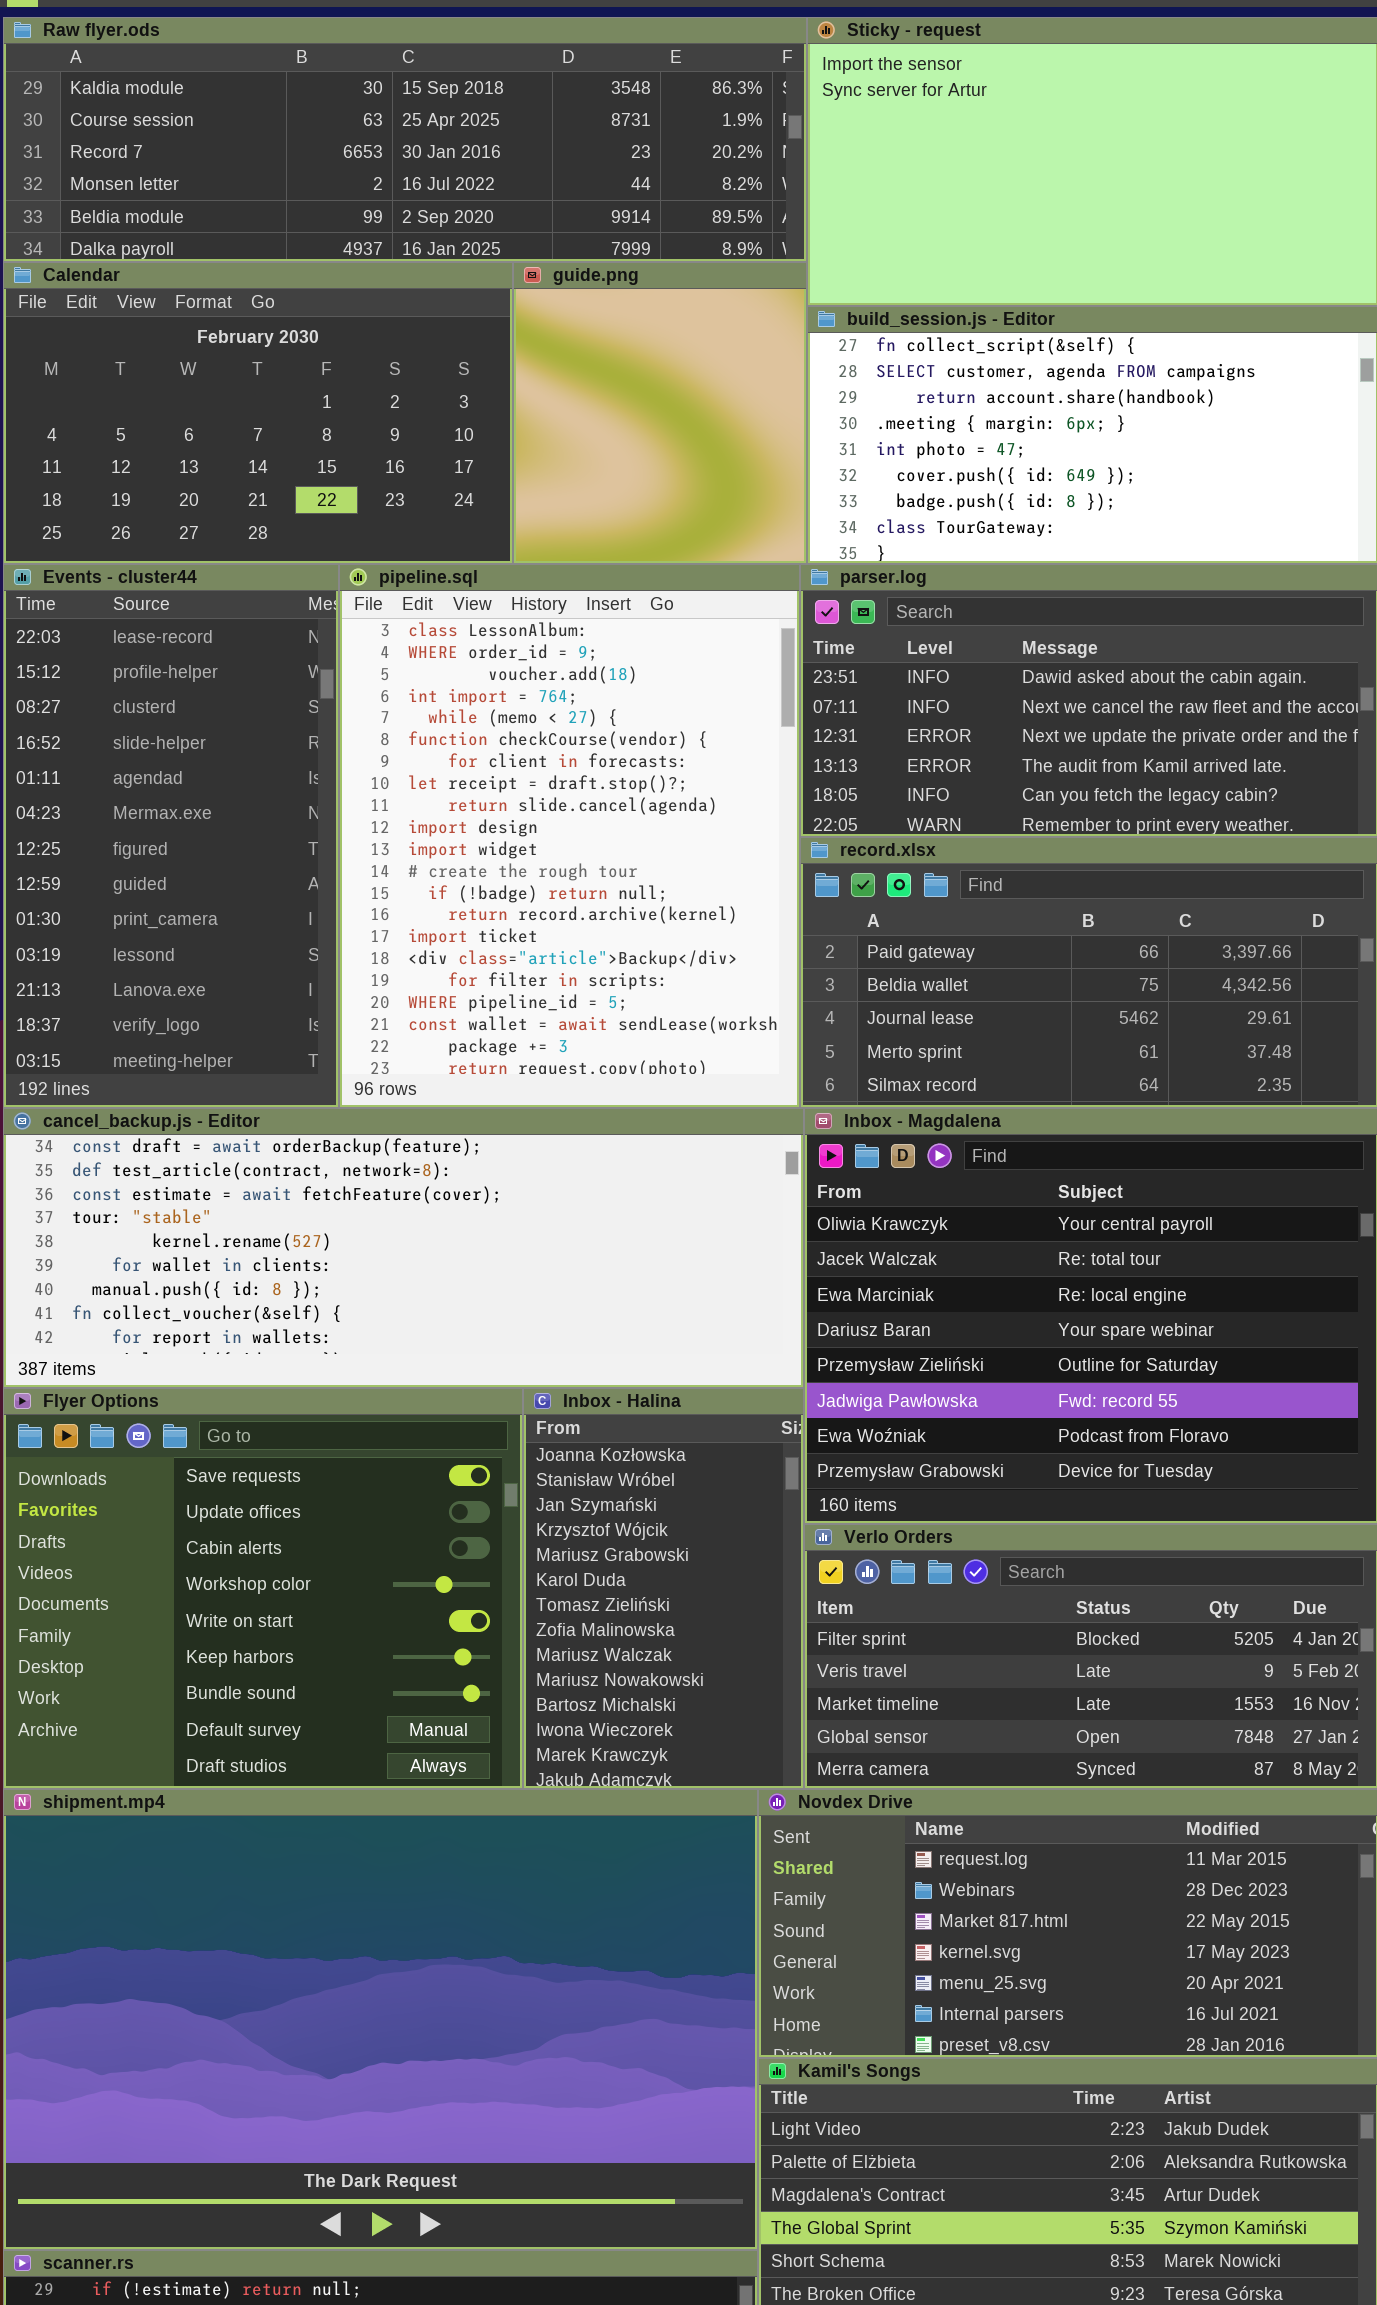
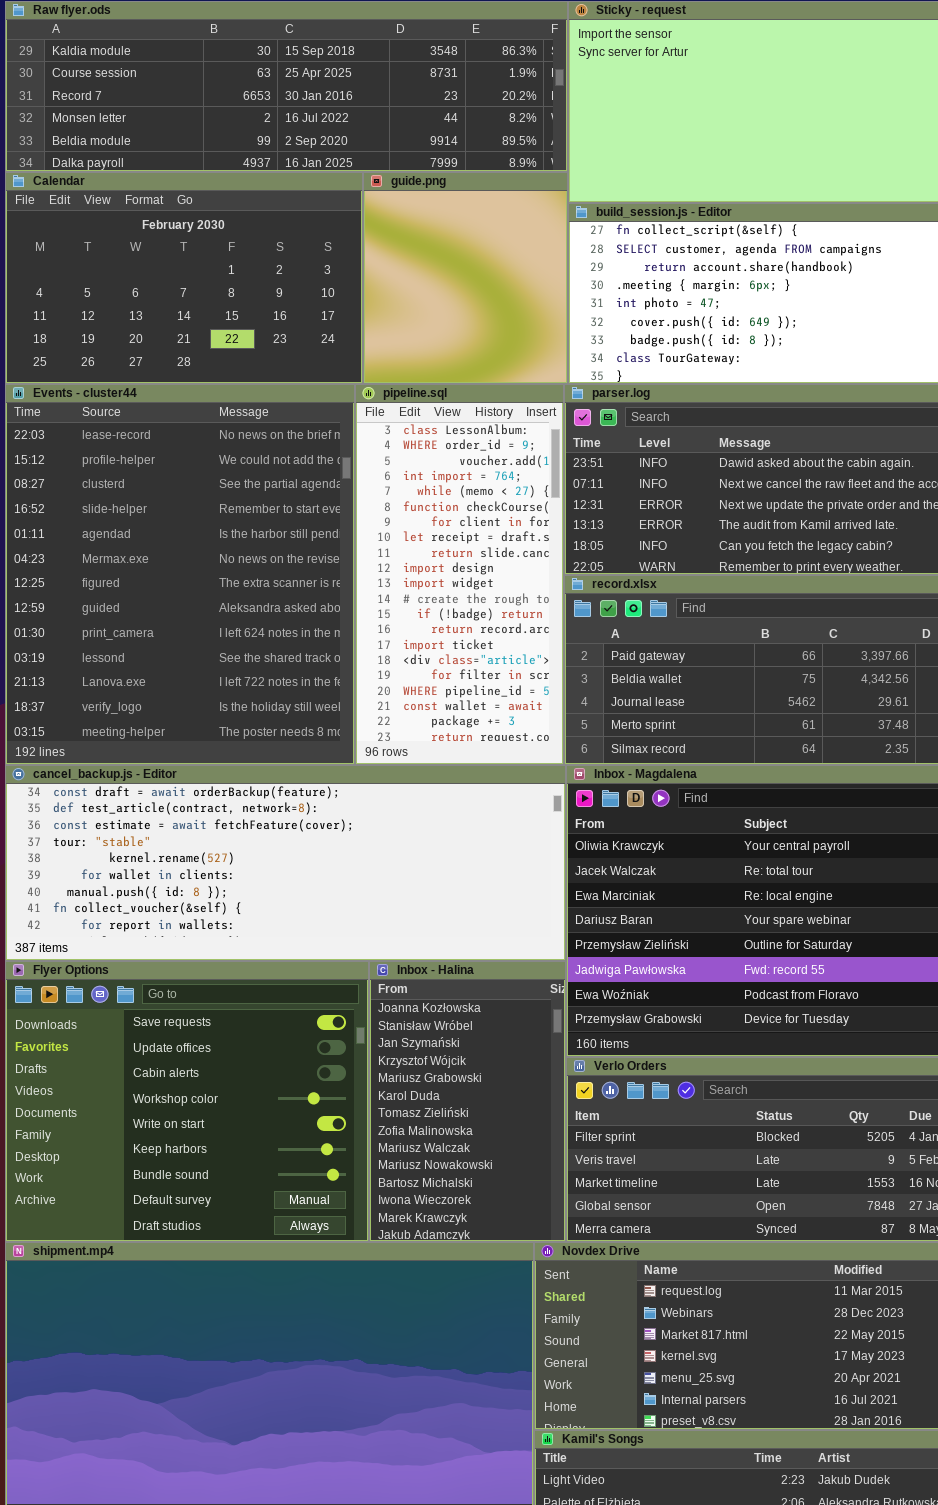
Events - cluster44: [3,564,339,1108] -> [5,384,355,765], resized
pipeline.sql: [339,564,800,1108] -> [355,384,564,765], resized

